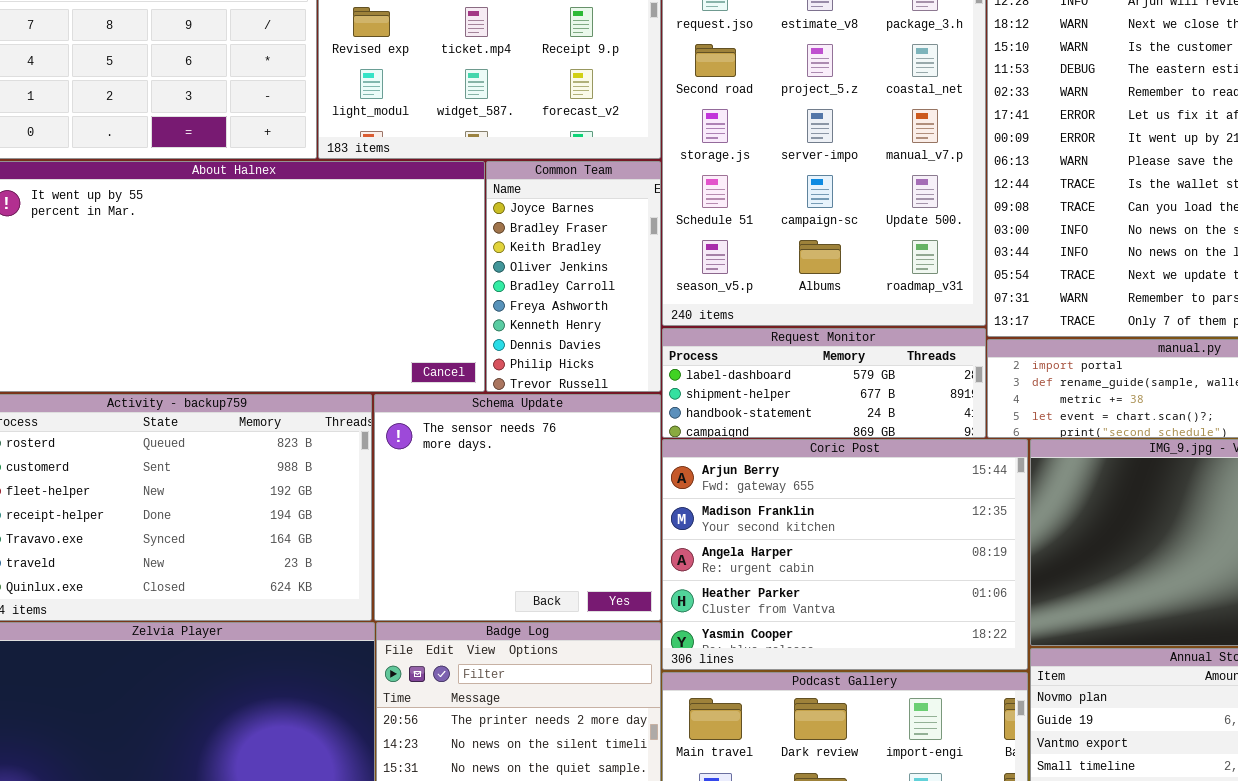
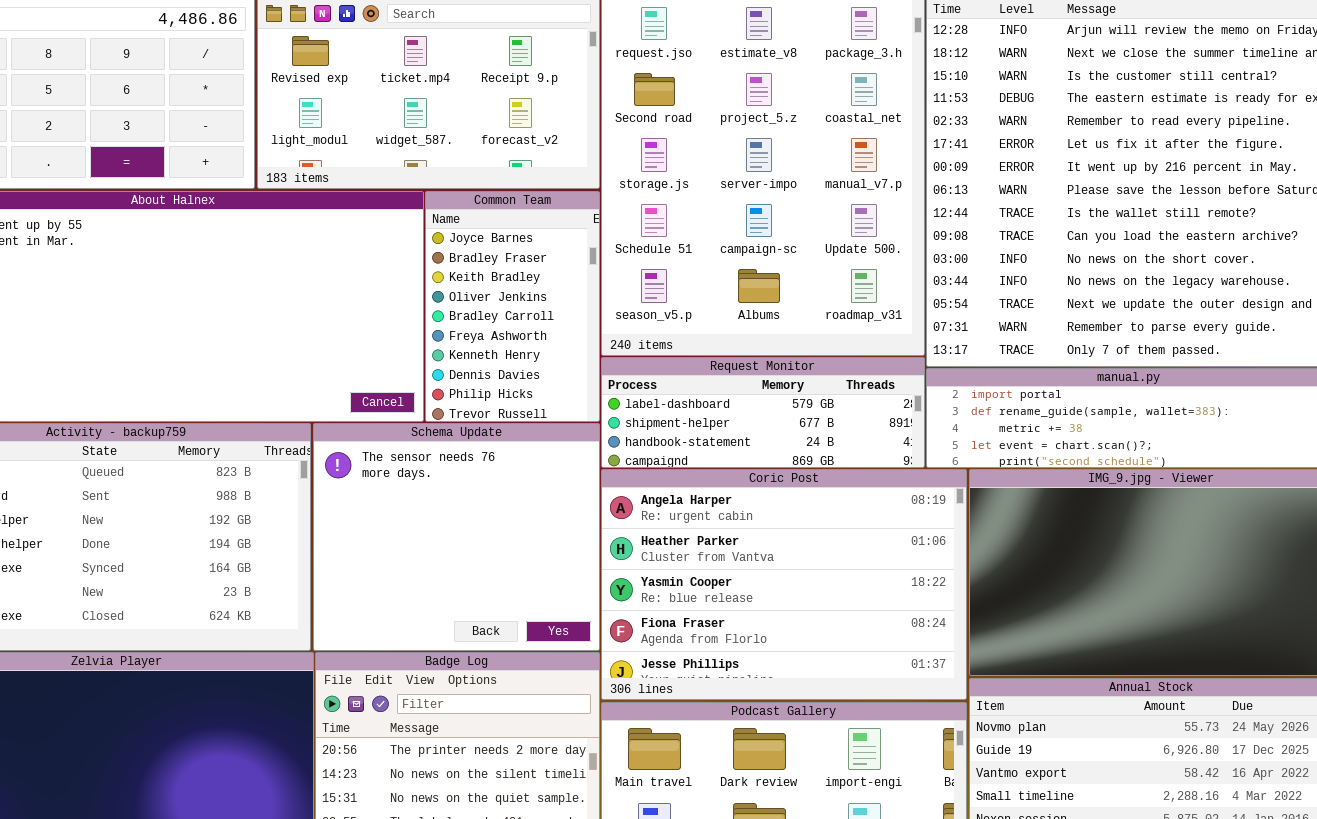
Coric Post: [662,439,1028,670] -> [601,469,967,700], scrolled down 2 rows

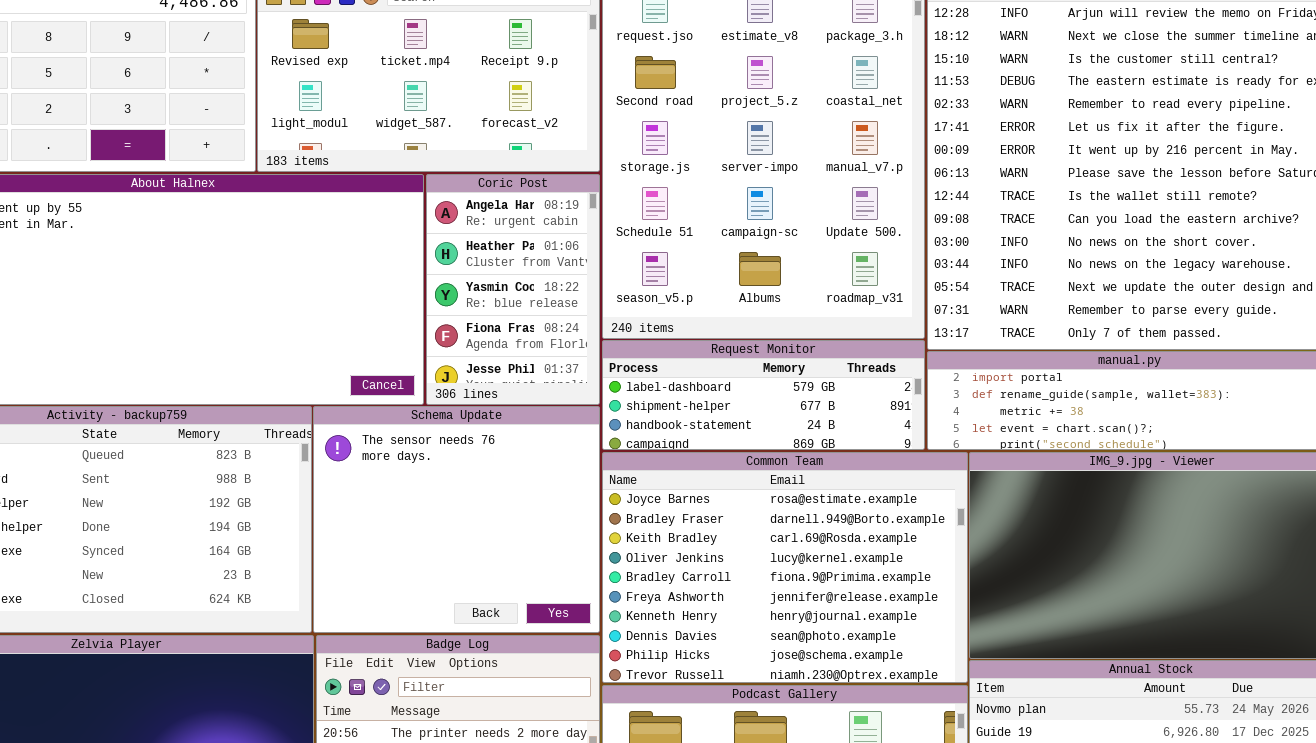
Common Team: [425,191,600,422] -> [602,452,968,683], moved, resized
Coric Post: [601,469,967,700] -> [426,174,600,405], moved, resized

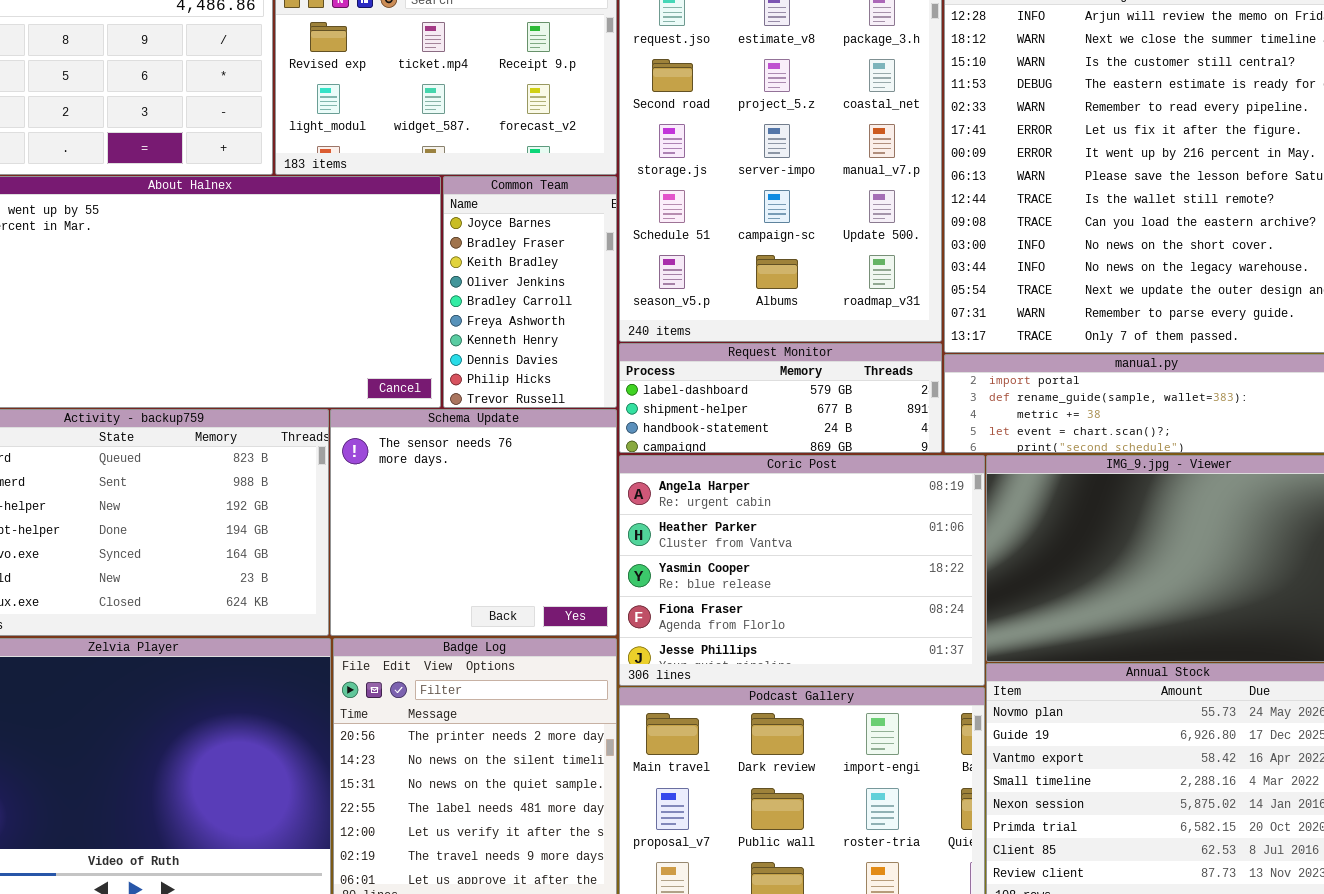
Coric Post: [426,174,600,405] -> [619,455,985,686], moved, resized
Common Team: [602,452,968,683] -> [443,176,617,408], moved, resized

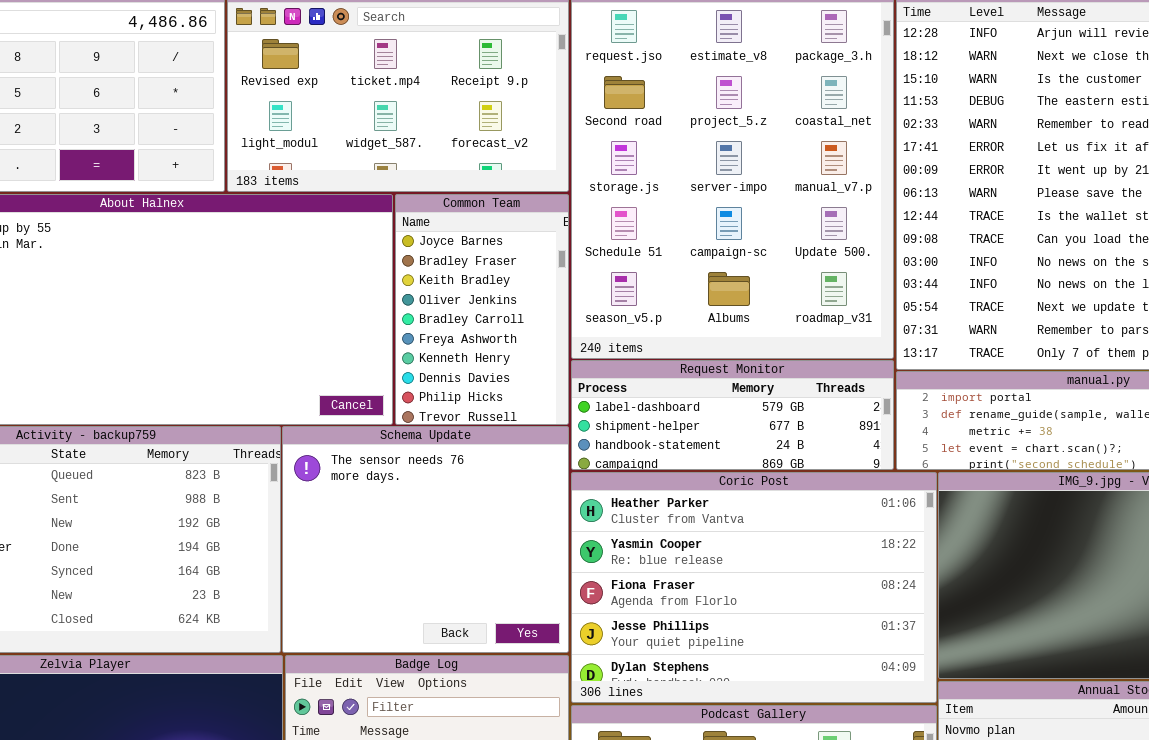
Coric Post: [619,455,985,686] -> [571,472,937,703], scrolled down 1 row

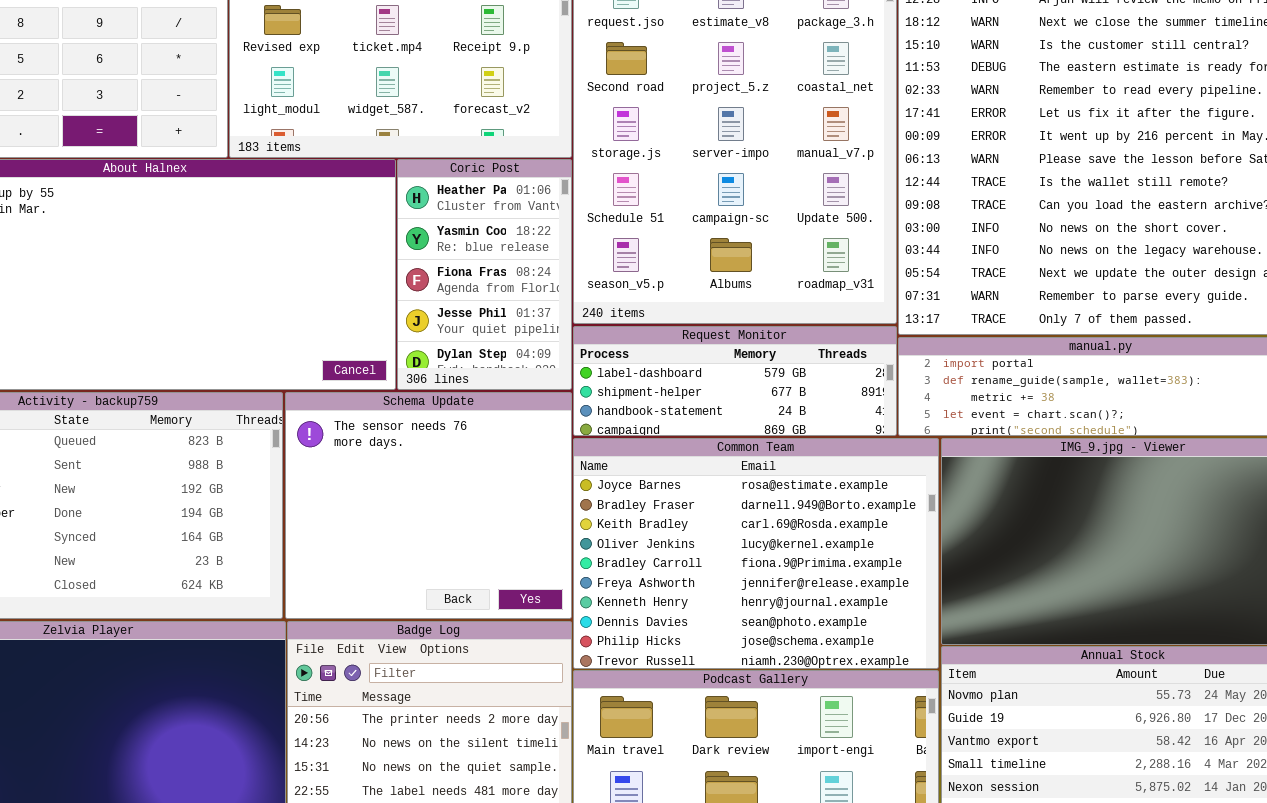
Common Team: [395,194,569,425] -> [573,438,939,669], moved, resized
Coric Post: [571,472,937,703] -> [397,159,572,390], moved, resized

